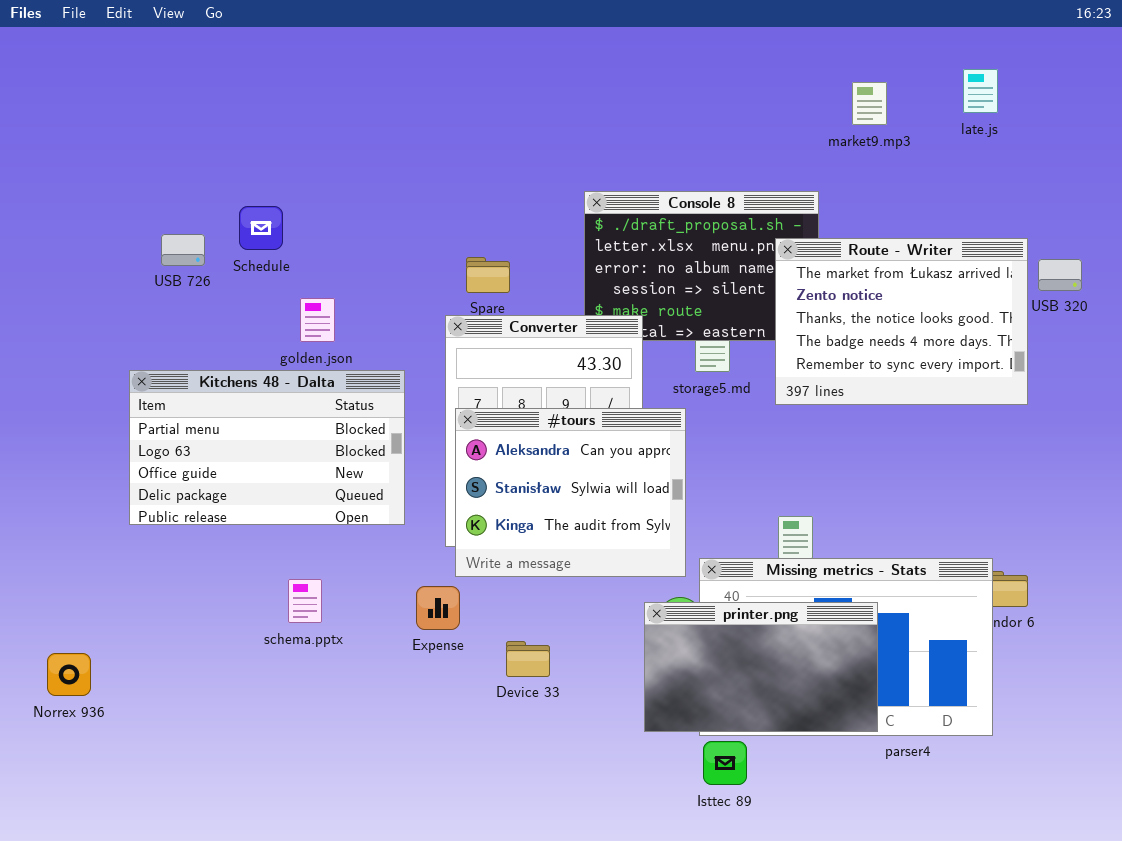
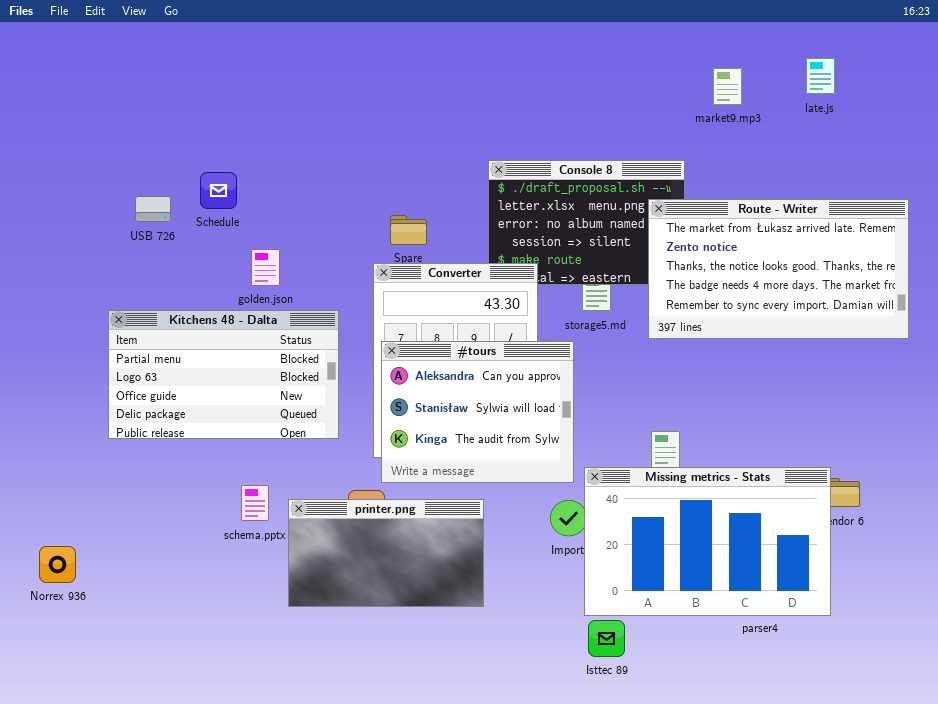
Route - Writer: [775,238,1028,405] -> [648,199,909,339], resized
printer.png: [644,602,878,732] -> [288,499,484,607], moved

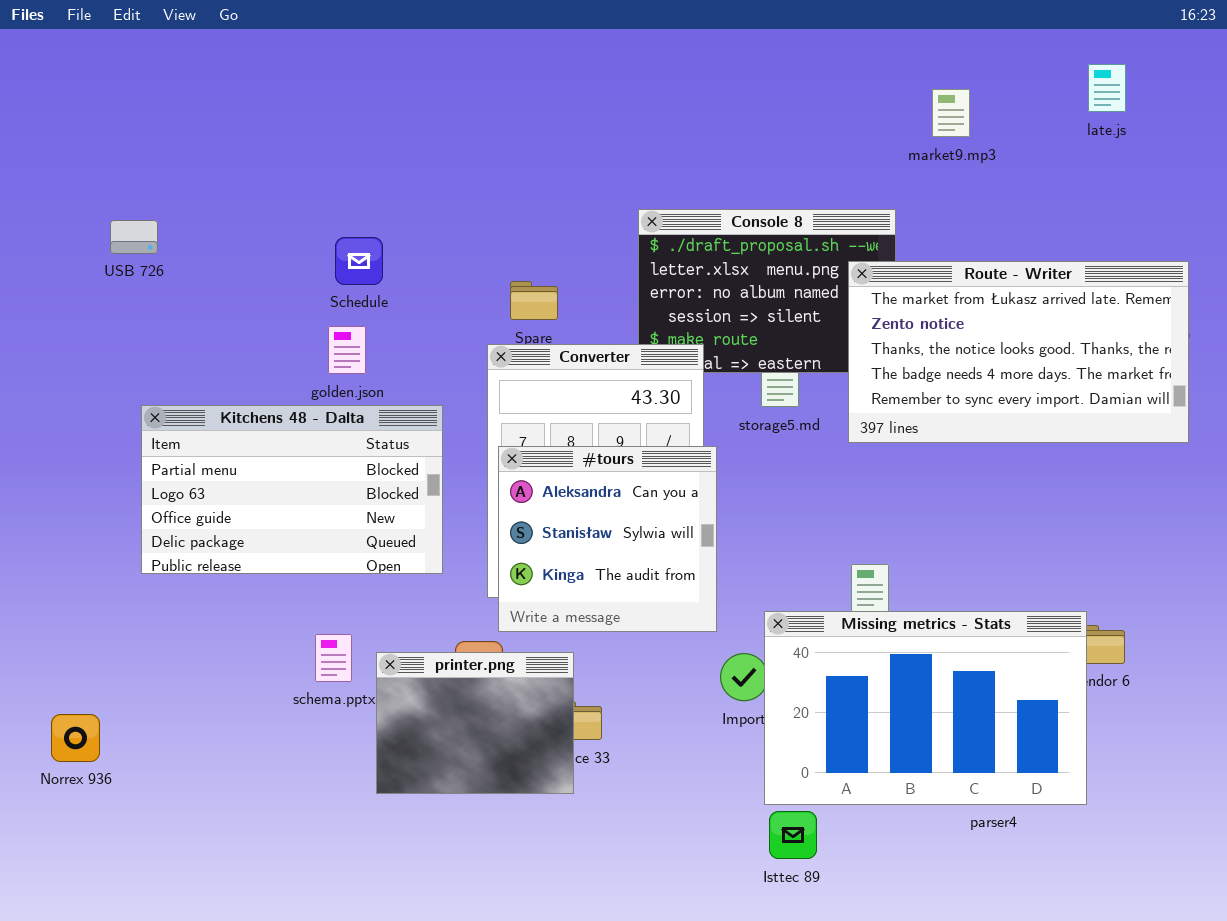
late.js: [806,58,835,94] -> [1088,64,1126,112], moved
Schedule: [200,172,237,209] -> [335,237,383,285], moved
USB 726: [135,196,171,222] -> [110,220,158,254], moved
#tours: [381,341,574,483] -> [498,446,717,632], resized
printer.png: [288,499,484,607] -> [376,652,574,794], resized

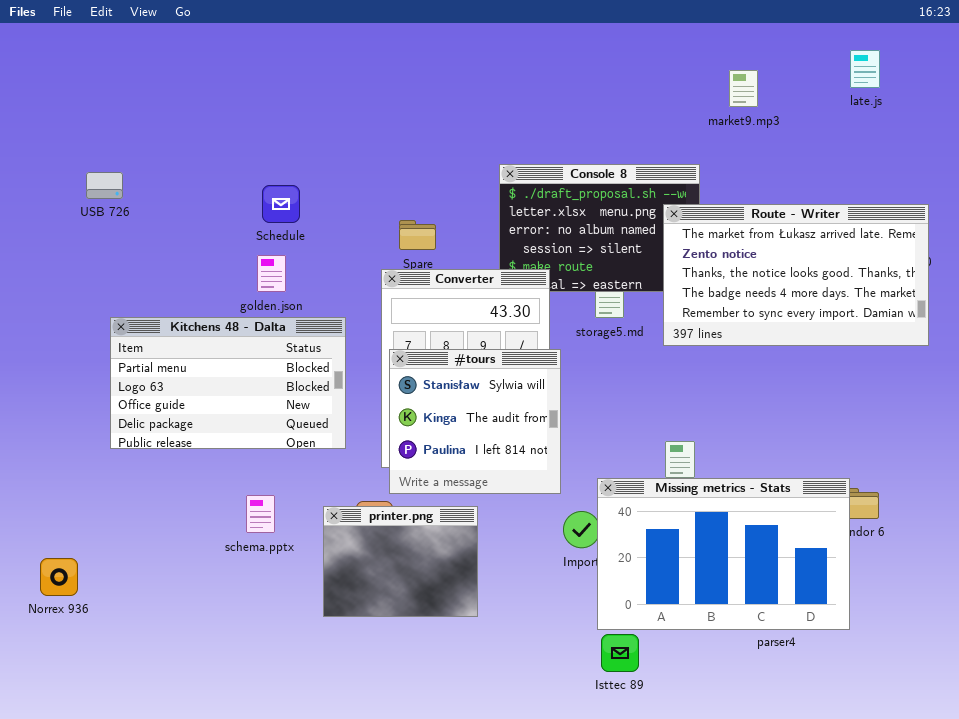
#tours: [498,446,717,632] -> [389,349,561,494], scrolled down 1 row
printer.png: [376,652,574,794] -> [323,506,478,617], moved

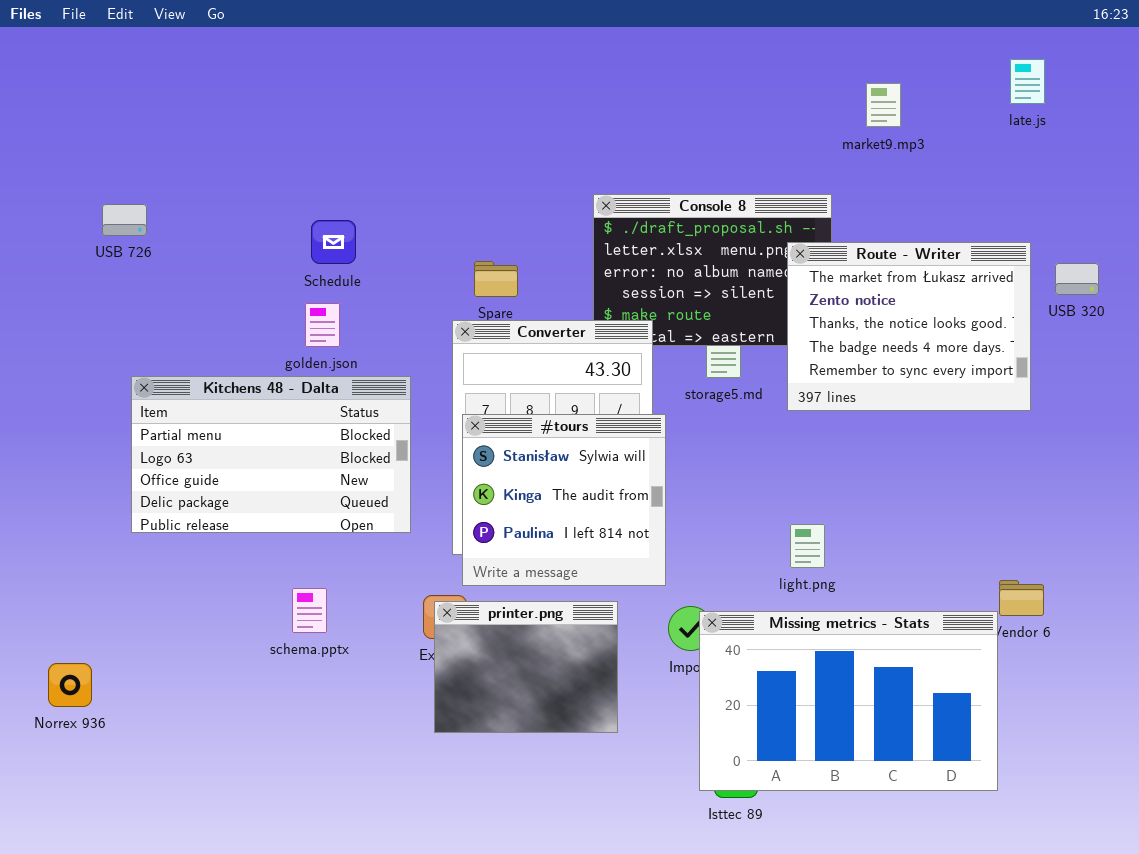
Route - Writer: [663,204,929,346] -> [787,242,1031,411], resized
Missing metrics - Stats: [597,478,850,630] -> [699,611,998,791], moved
printer.png: [323,506,478,617] -> [434,601,618,733], moved

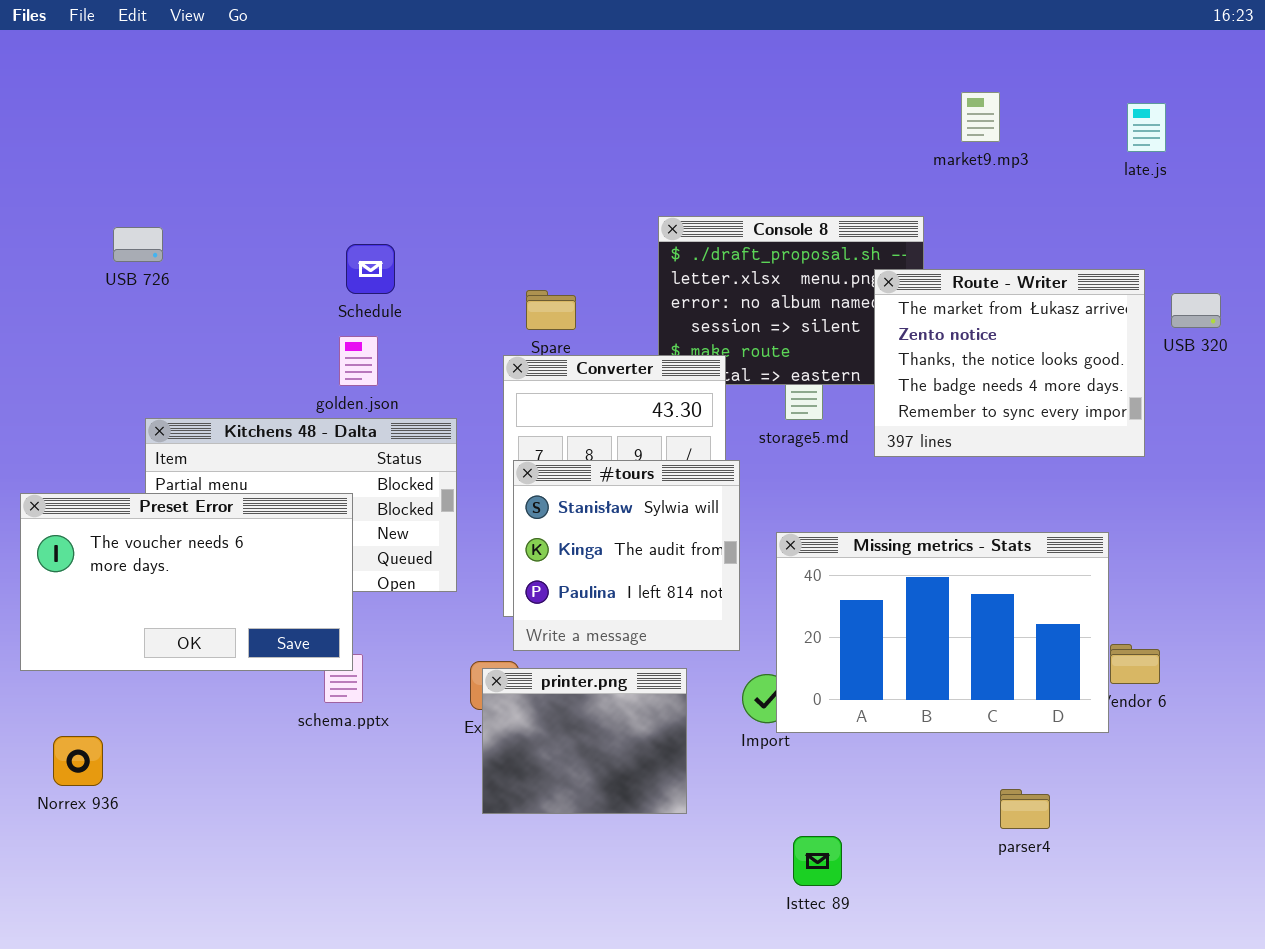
late.js: [1010,59,1045,104] -> [1127,103,1166,152], moved
Preset Error: none -> [20,493,353,671], opened
Missing metrics - Stats: [699,611,998,791] -> [776,532,1109,733], moved

